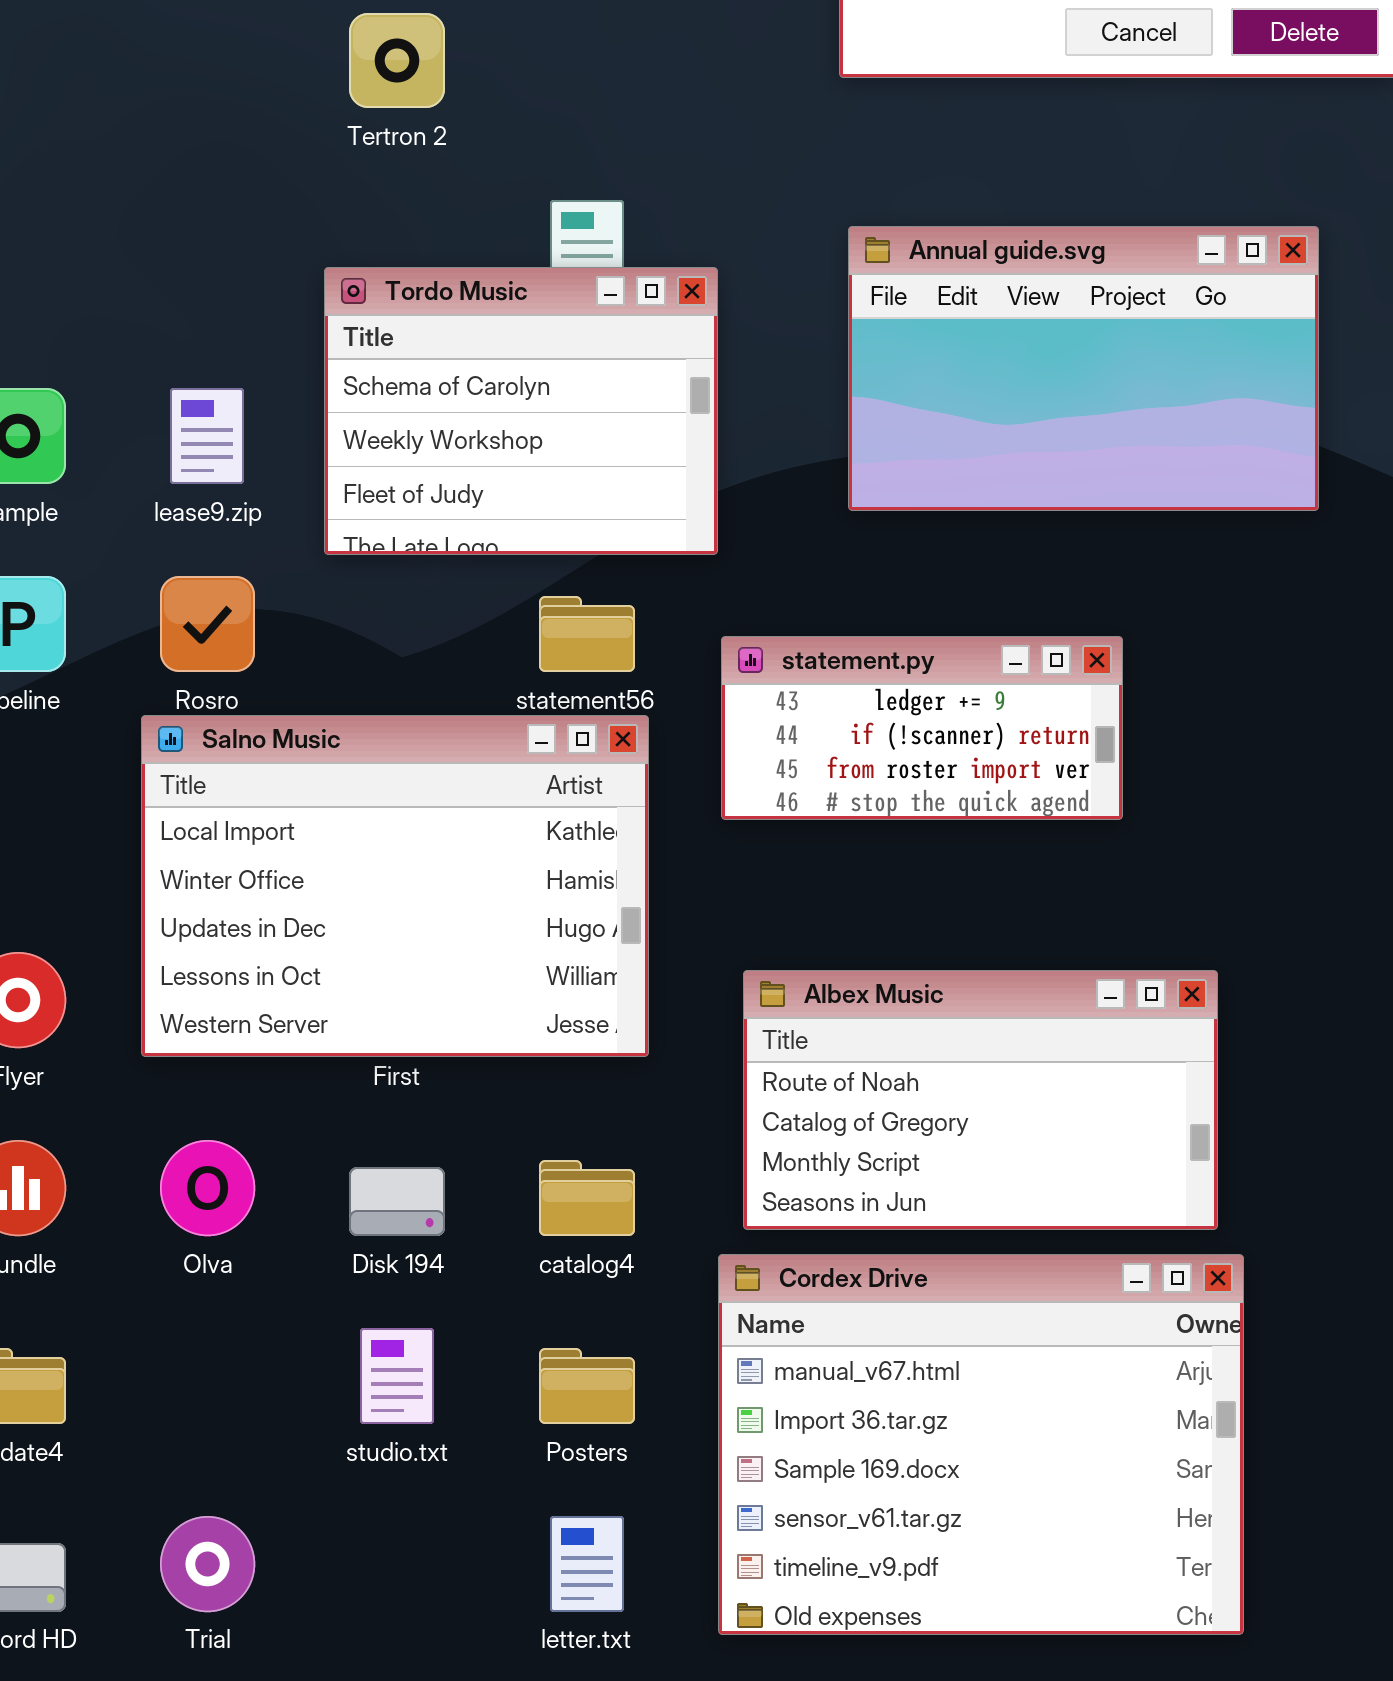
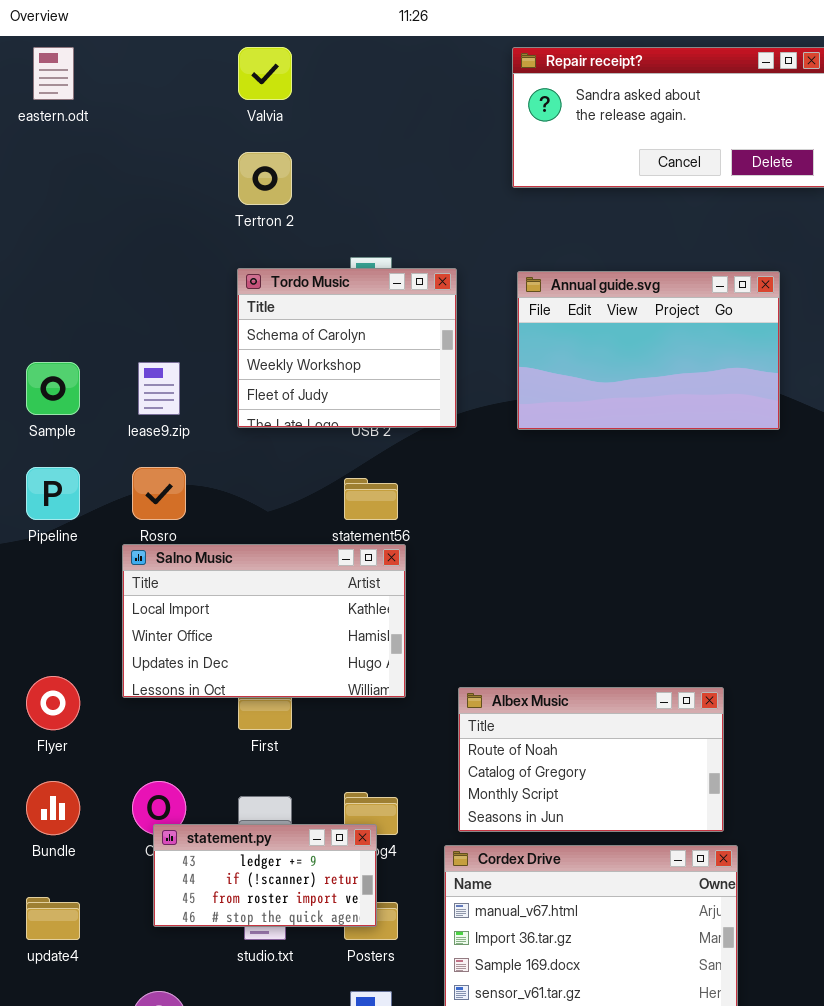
Tordo Music: [324,267,718,555] -> [237,268,457,428], moved
statement.py: [721,636,1123,820] -> [153,824,377,927], moved
Salno Music: [141,715,649,1057] -> [122,544,406,698], resized

